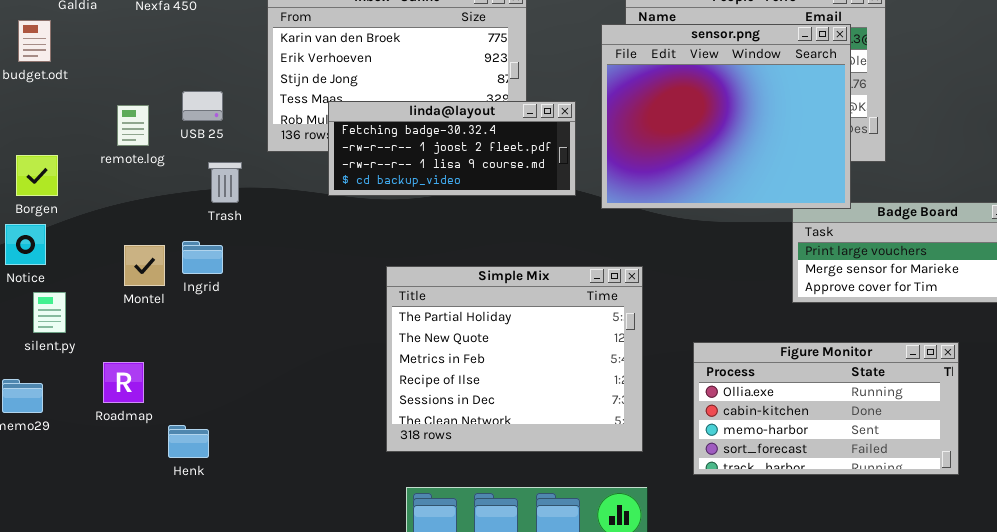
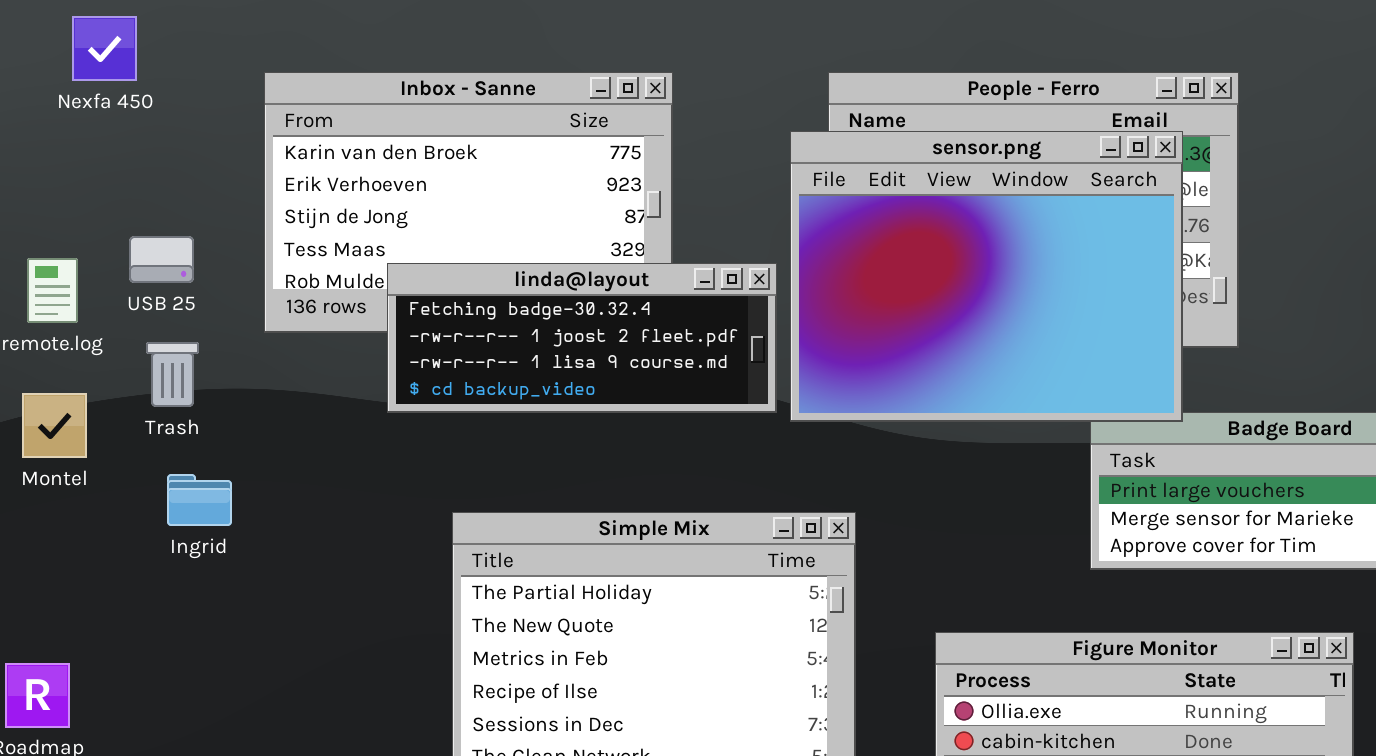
linda@layout: [328,101,576,196] -> [387,263,777,413], moved
Trash: [208,162,242,203] -> [146,342,199,407], moved
Ingrid: [182,241,223,274] -> [167,474,232,526], moved
Montel: [124,245,165,286] -> [22,393,87,458], moved

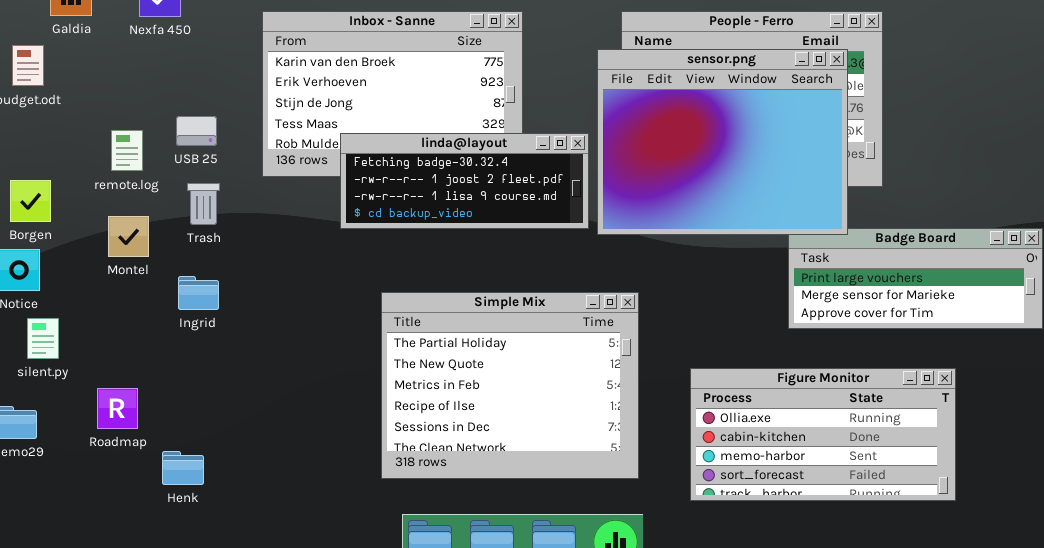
Ingrid: [167,474,232,526] -> [178,276,219,310], moved

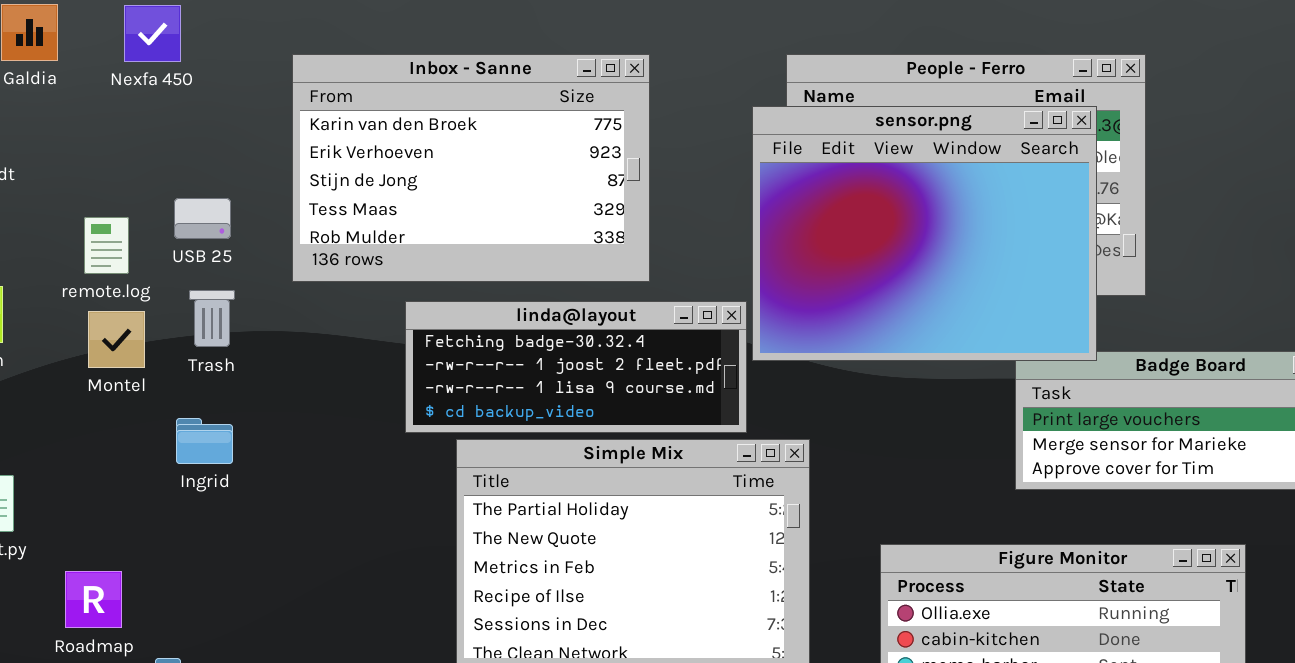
linda@layout: [340,133,589,229] -> [405,301,747,433], moved
Montel: [108,216,149,257] -> [88,311,145,368], moved

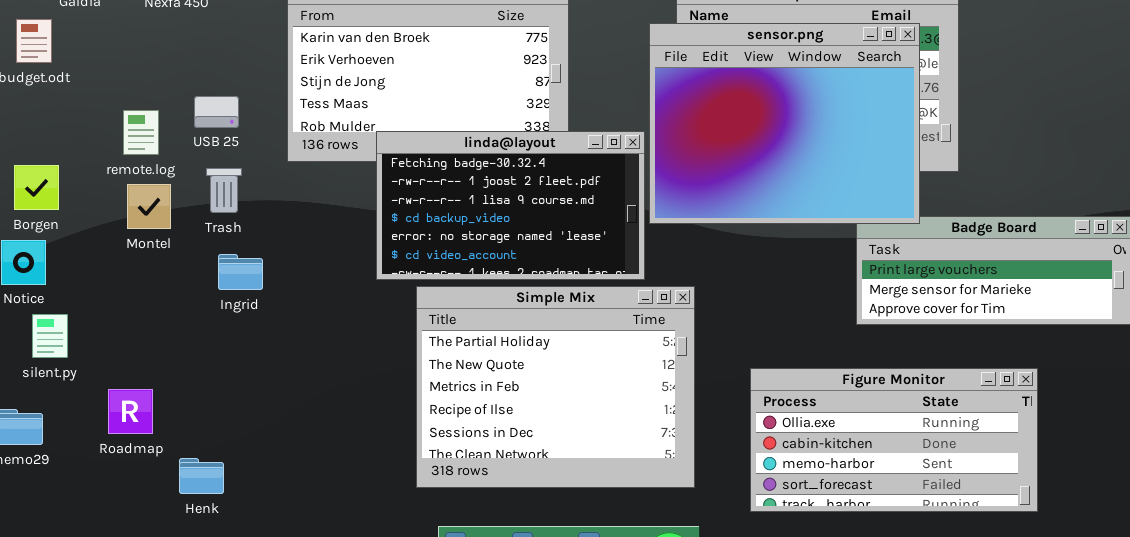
linda@layout: [405,301,747,433] -> [376,131,645,280], resized
Ingrid: [176,418,233,464] -> [218,254,263,290], moved

